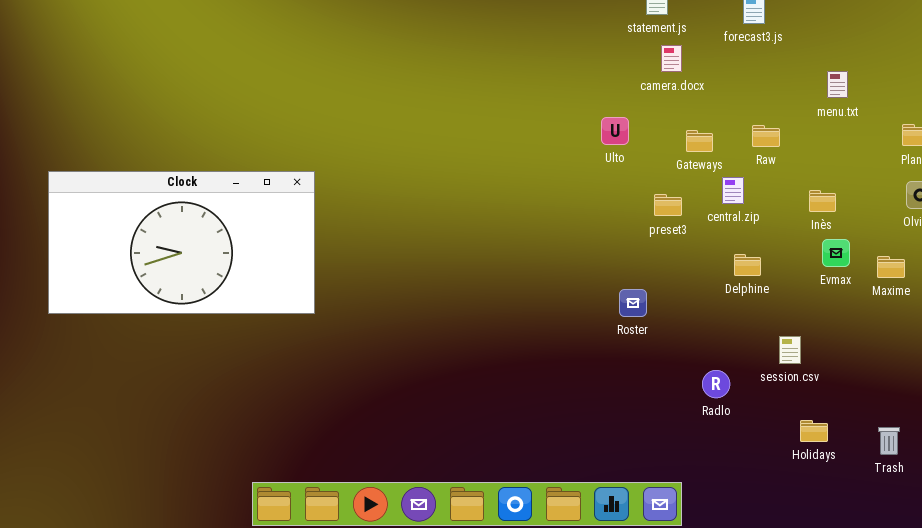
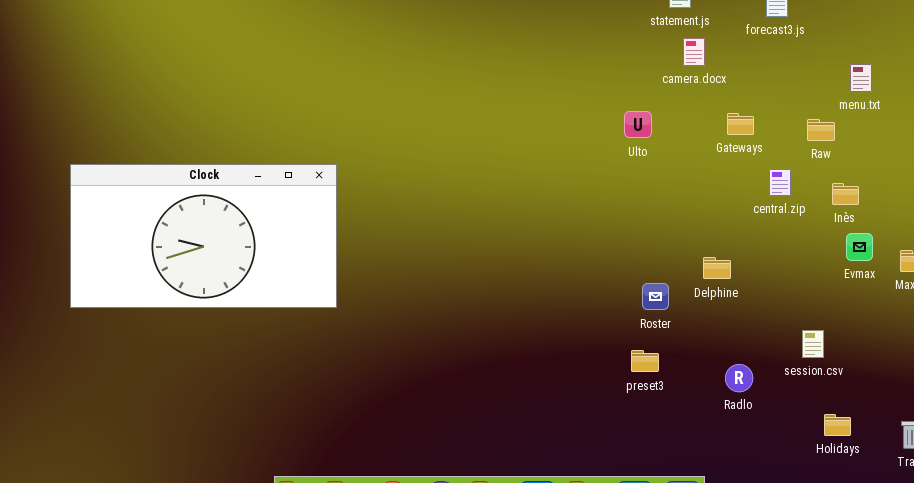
Raw: [752,125,780,147] -> [807,119,835,141], moved
Gateways: [686,130,713,152] -> [727,113,754,135], moved
central.zip: [722,177,744,204] -> [769,169,791,196], moved
preset3: [654,194,682,216] -> [631,350,659,372], moved
Delphine: [734,254,761,276] -> [703,257,731,279], moved

